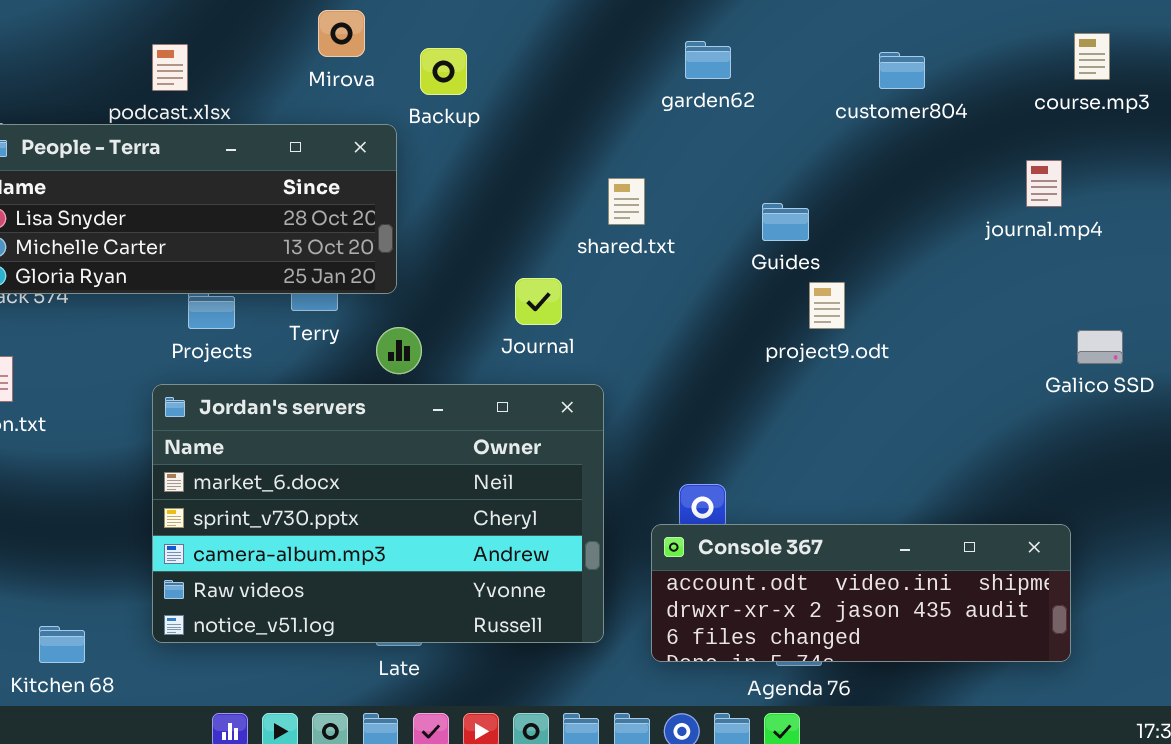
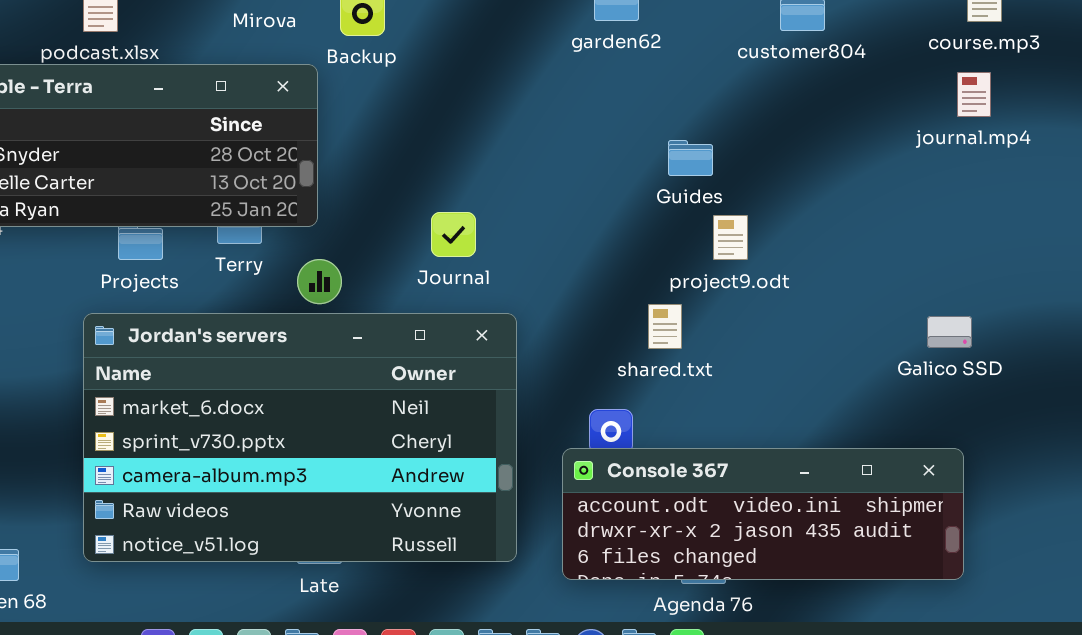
journal.mp4: [1026,160,1062,207] -> [957,72,991,117], moved
shared.txt: [608,178,645,225] -> [648,304,682,349], moved
Galico SSD: [1077,330,1123,364] -> [927,316,972,348], moved

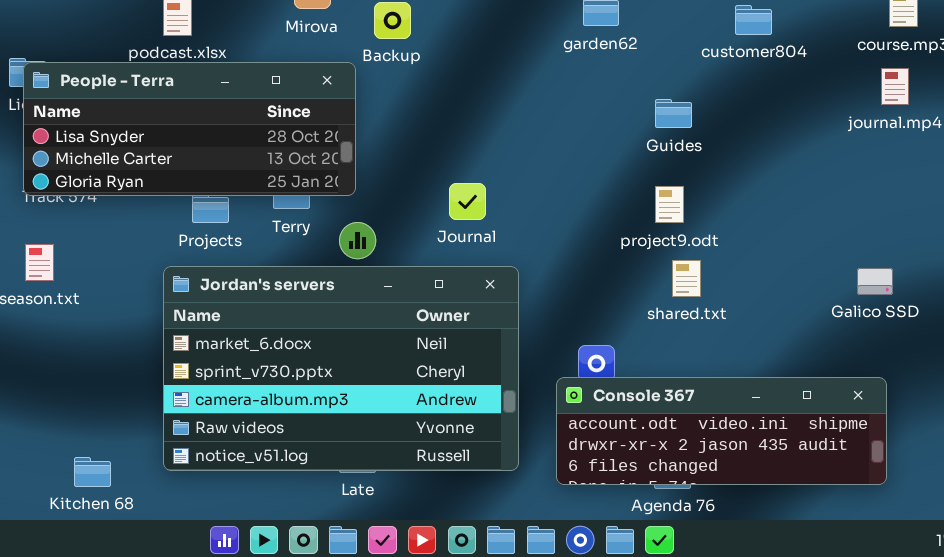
Guides: [668,140,713,176] -> [655,99,692,128], moved
project9.odt: [713,215,748,260] -> [655,186,684,223], moved
shared.txt: [648,304,682,349] -> [672,260,701,297], moved

